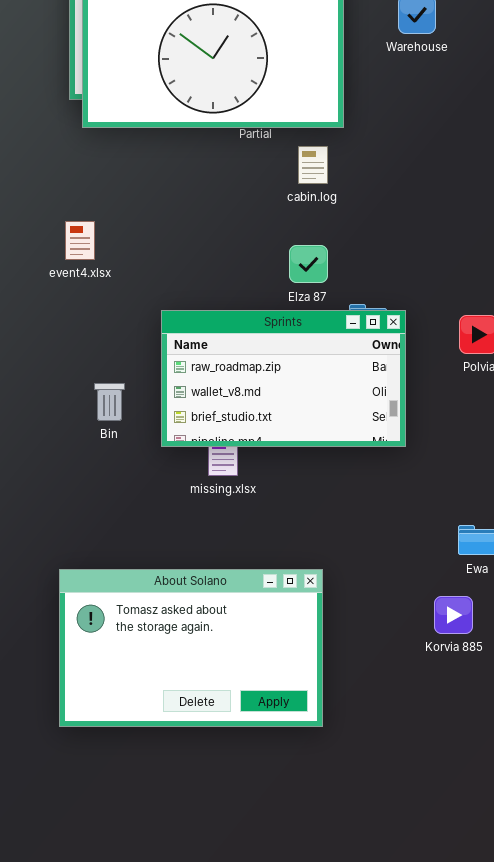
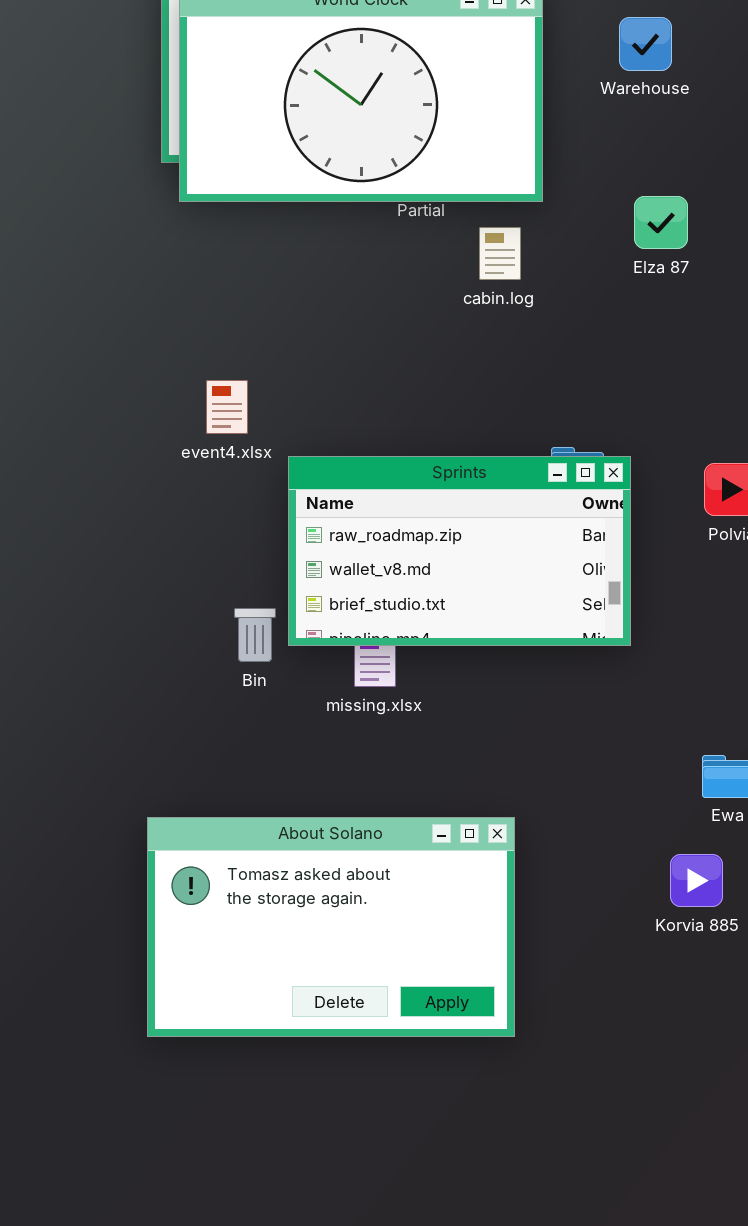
event4.xlsx: [65,221,95,260] -> [206,380,248,434], moved
Elza 87: [289,245,328,283] -> [634,196,688,249], moved
Bin: [94,383,125,421] -> [234,608,276,662], moved

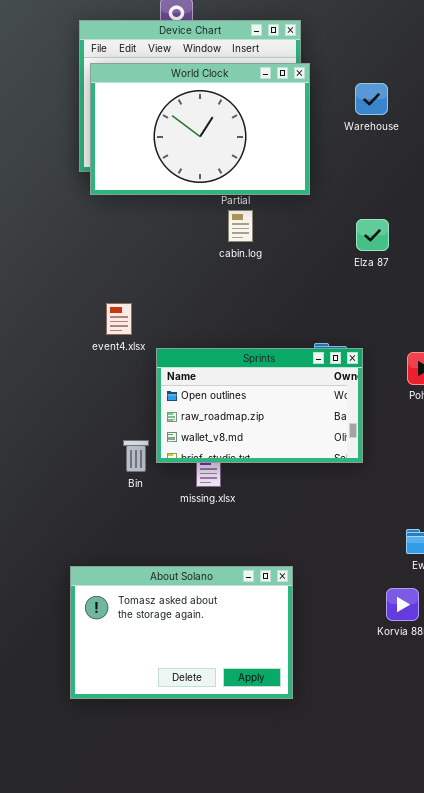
Elza 87: [634,196,688,249] -> [356,219,389,251], moved
cabin.log: [479,227,521,280] -> [228,210,253,242], moved
Sprints: [288,456,631,646] -> [156,348,363,463], scrolled up 1 row

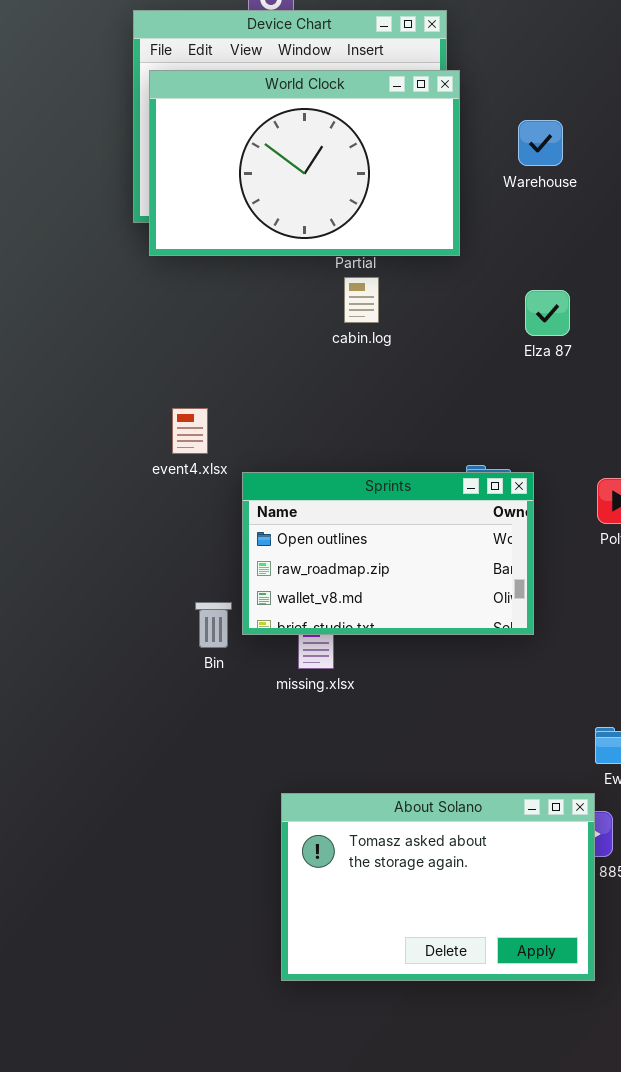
Warehouse: [355,83,388,115] -> [518,120,563,166], moved
About Solano: [70,566,293,699] -> [281,793,595,981], moved

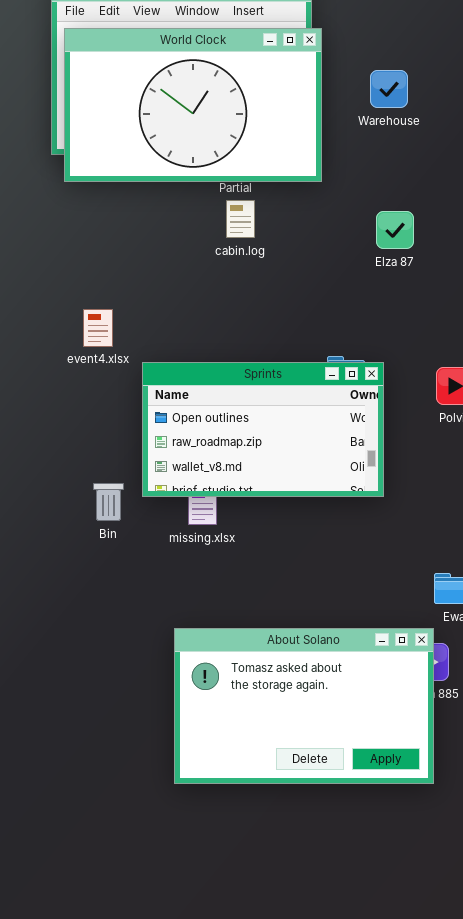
Bin: [195,602,232,648] -> [93,483,124,521], moved

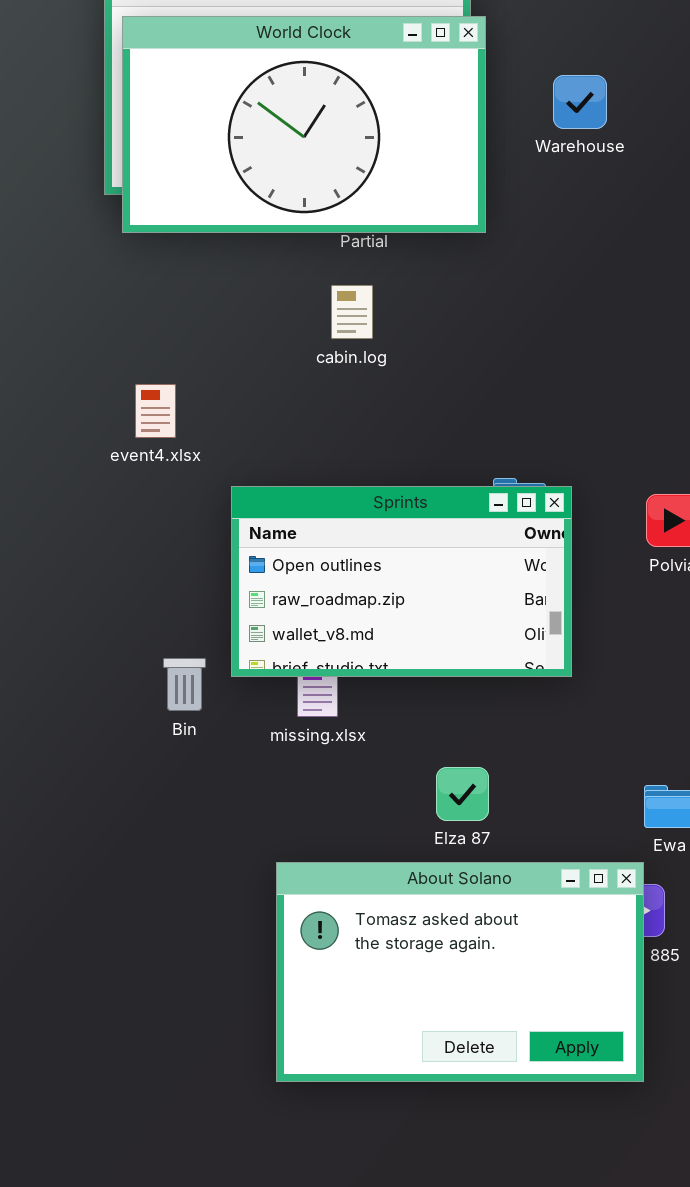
cabin.log: [226,200,255,238] -> [331,285,373,339], moved
Elza 87: [376,211,414,249] -> [436,767,489,821], moved
event4.xlsx: [83,309,113,347] -> [135,384,176,438], moved

